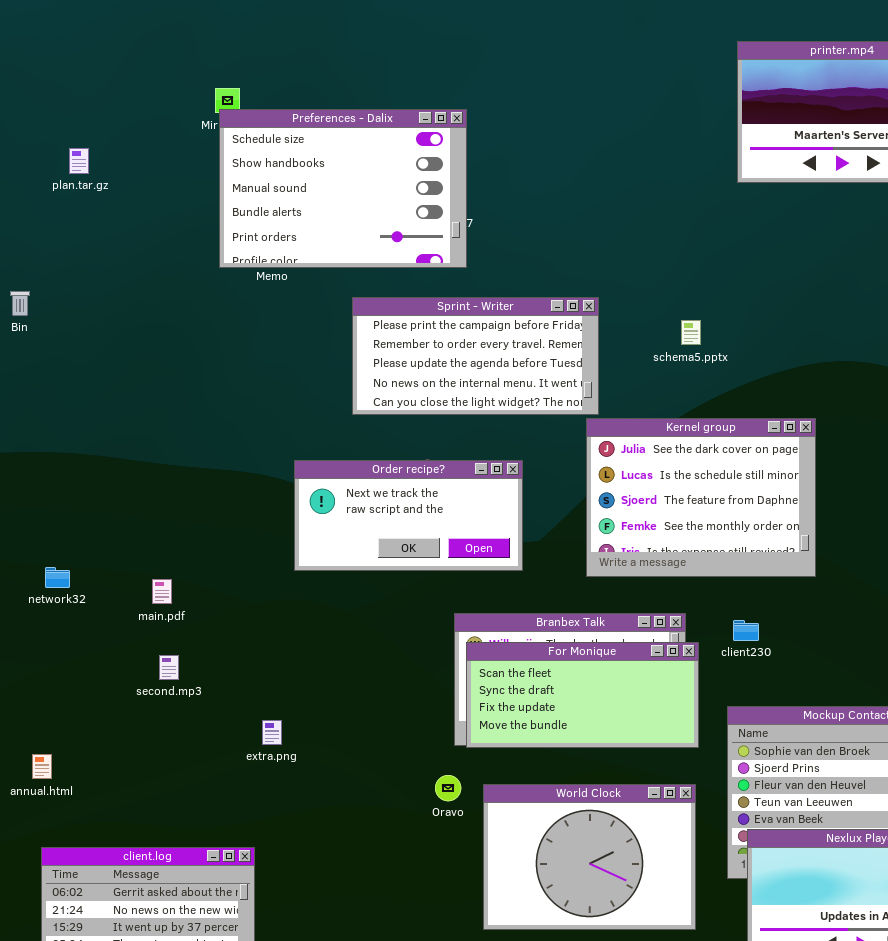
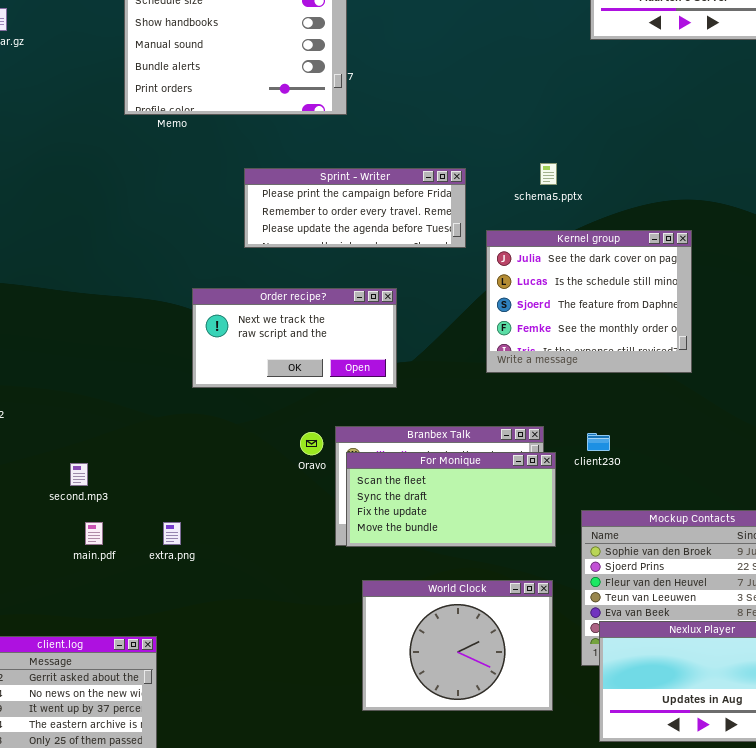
Sprint - Writer: [352,297,599,415] -> [244,168,466,248], resized
Kernel group: [586,418,816,577] -> [486,230,692,373], moved
main.pdf: [152,579,172,604] -> [85,522,103,545], moved
Oravo: [435,775,461,801] -> [300,432,323,455], moved

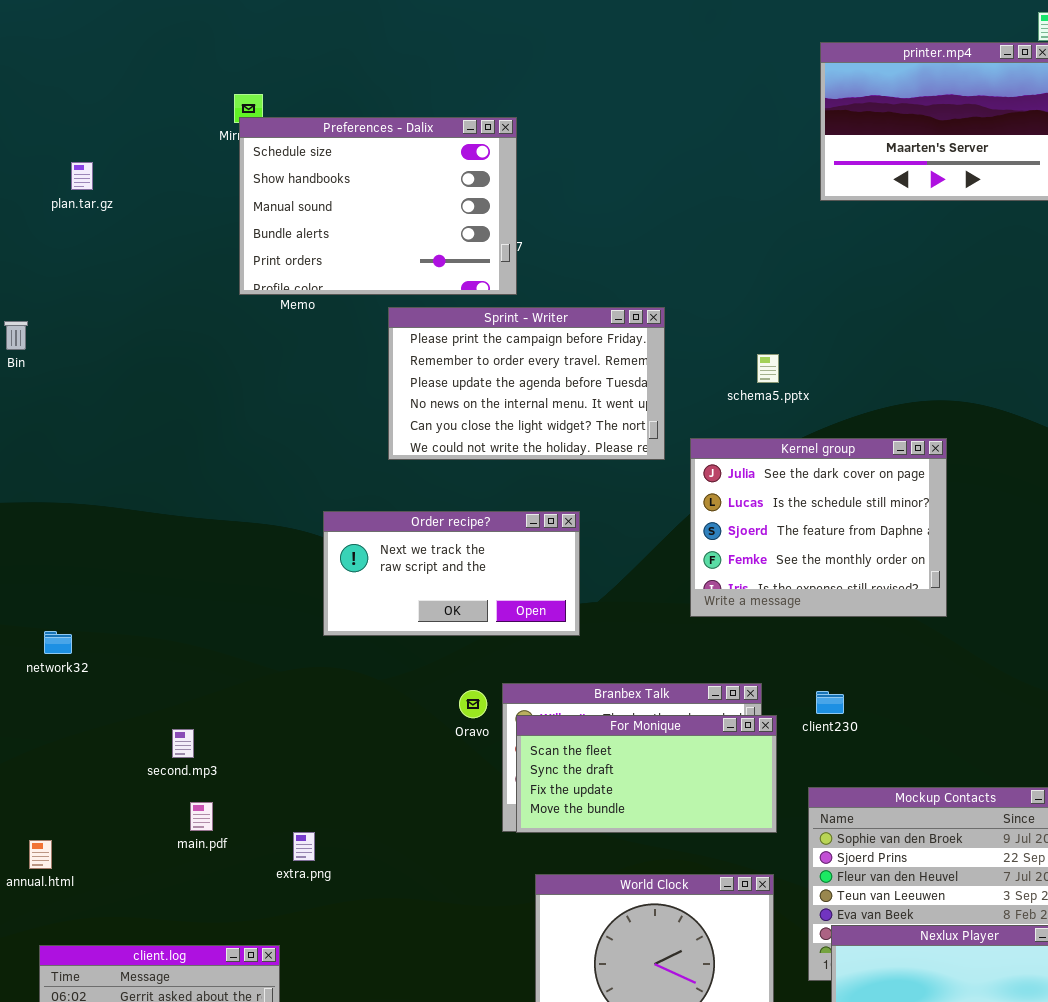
Sprint - Writer: [244,168,466,248] -> [388,307,665,460], resized
extra.png: [163,522,181,545] -> [293,832,315,861], moved

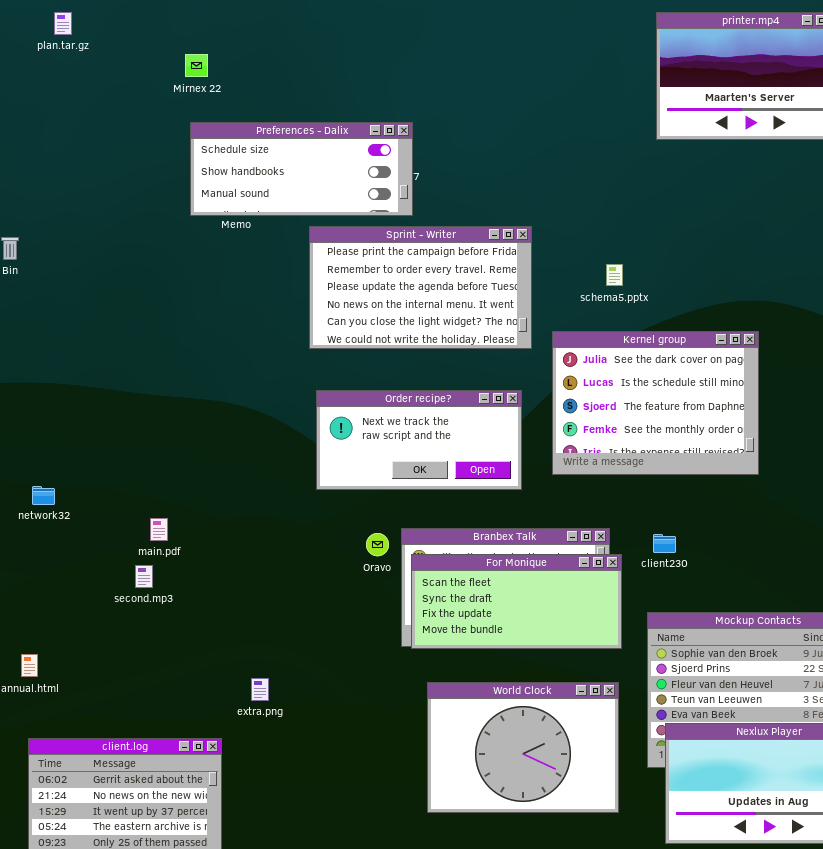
Preferences - Dalix: [239,117,517,295] -> [190,122,413,216], resized
plan.tar.gz: [71,162,93,190] -> [54,12,72,35], moved
Order recipe?: [323,511,580,636] -> [316,390,522,490], moved
main.pdf: [190,802,213,831] -> [150,518,168,541], moved
extra.png: [293,832,315,861] -> [251,678,269,701], moved

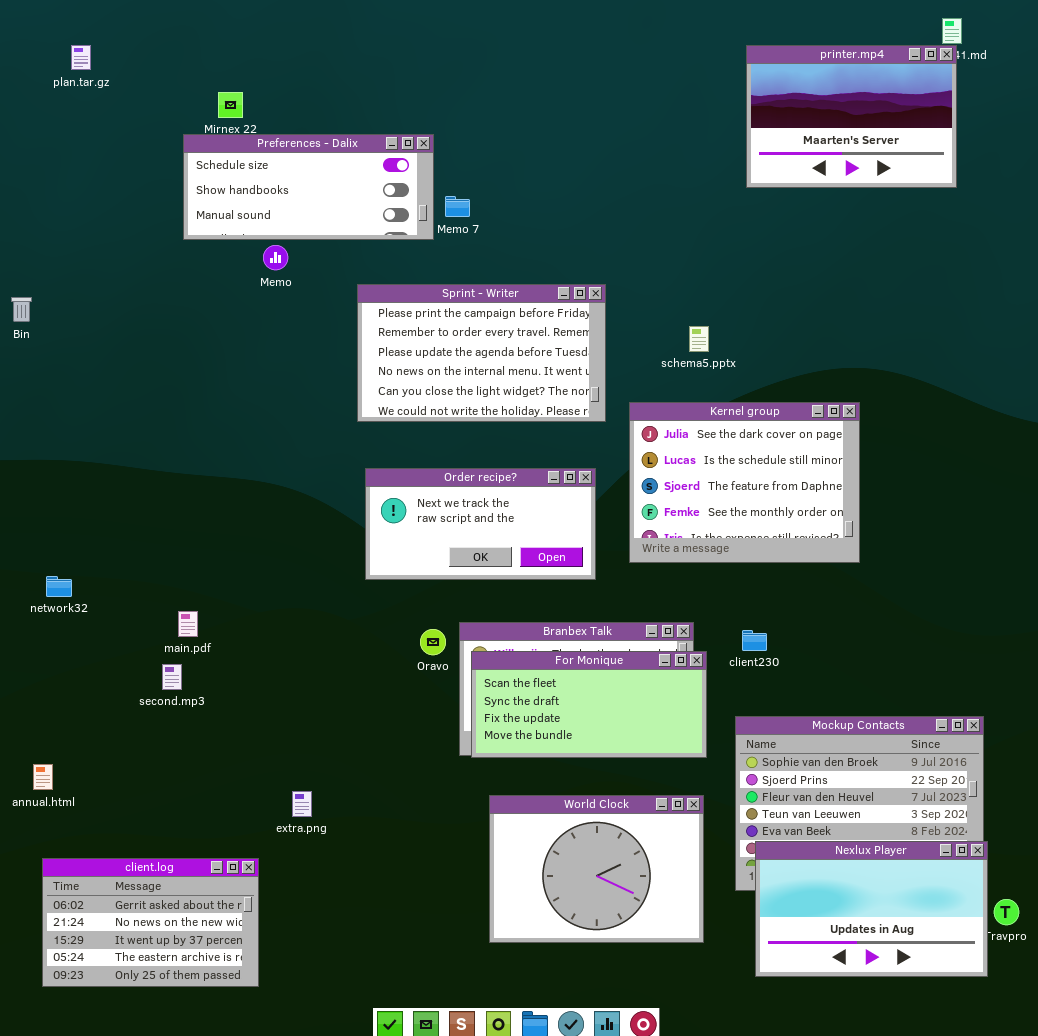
Preferences - Dalix: [190,122,413,216] -> [183,134,434,240], moved

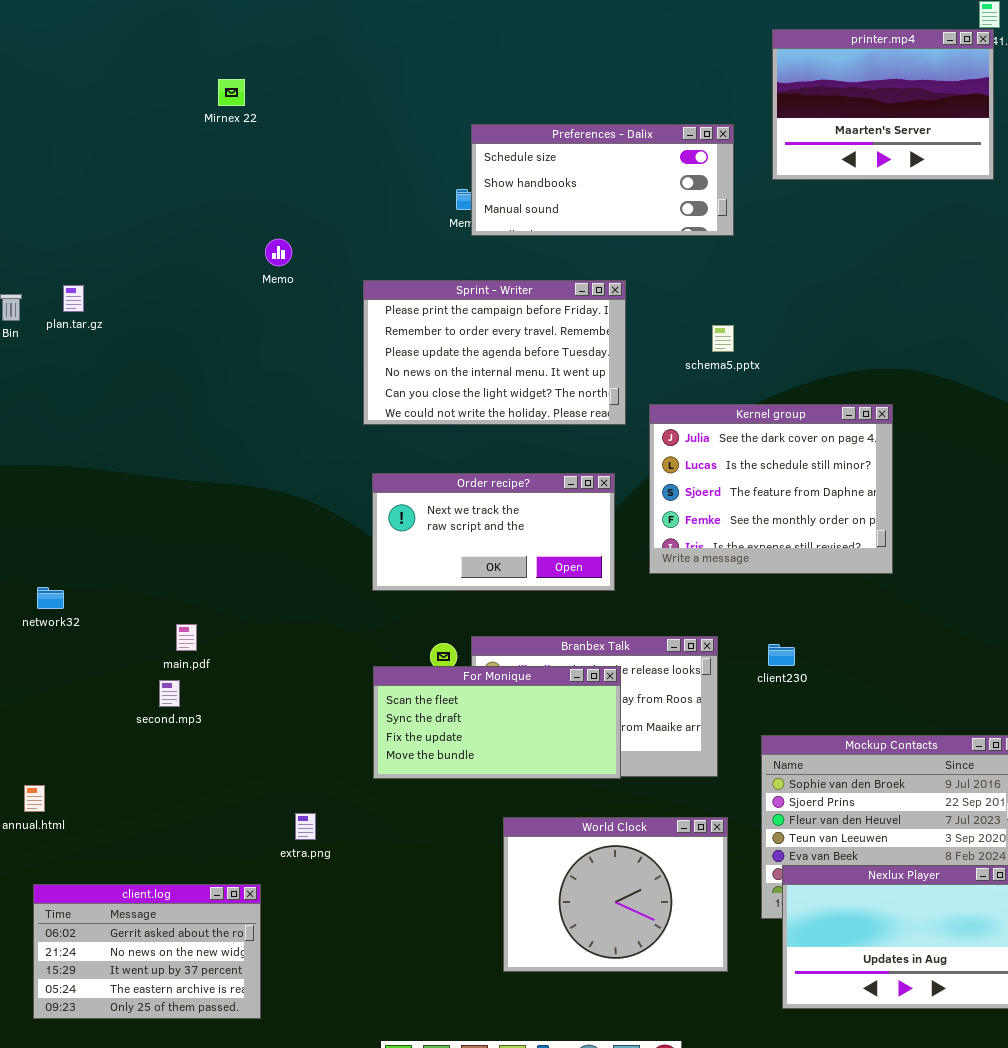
plan.tar.gz: [71,45,91,70] -> [63,285,84,312], moved
Preferences - Dalix: [183,134,434,240] -> [471,124,734,236], moved
For Monique: [471,651,707,758] -> [373,666,621,779], moved

